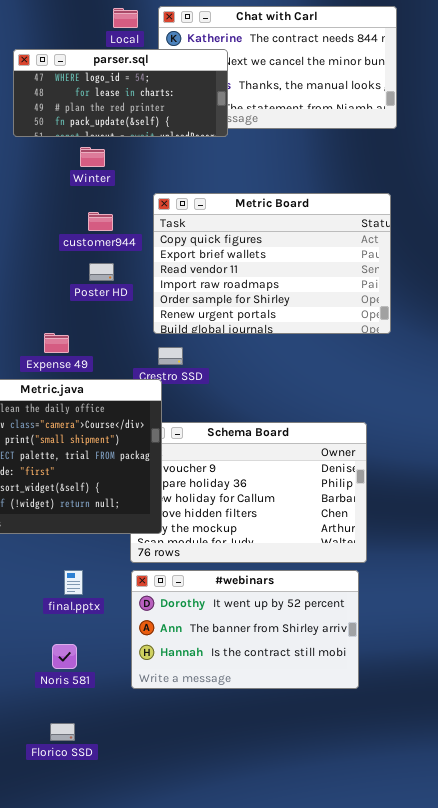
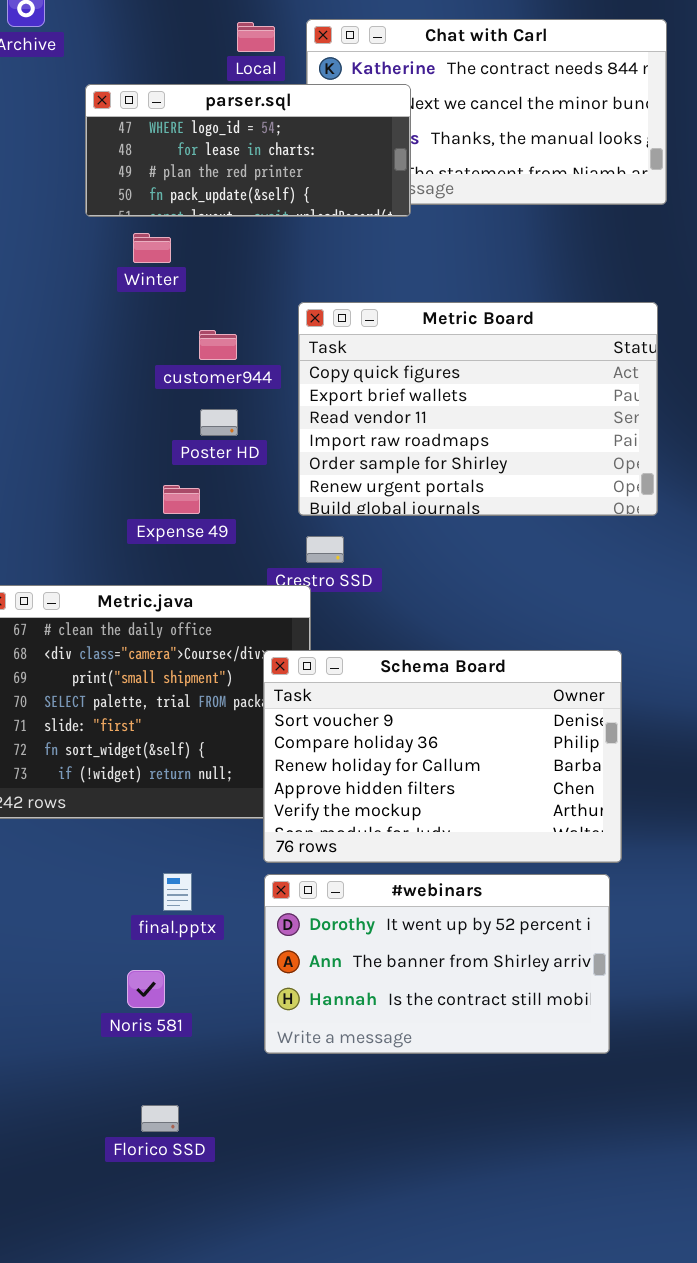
Winter: [80,147,105,167] -> [133,233,171,263], moved
Expense 49: [44,333,69,353] -> [163,485,200,514], moved
Schema Board: [130,422,367,563] -> [263,650,622,863], raised
Noris 581: [52,644,77,669] -> [127,970,165,1008], moved

